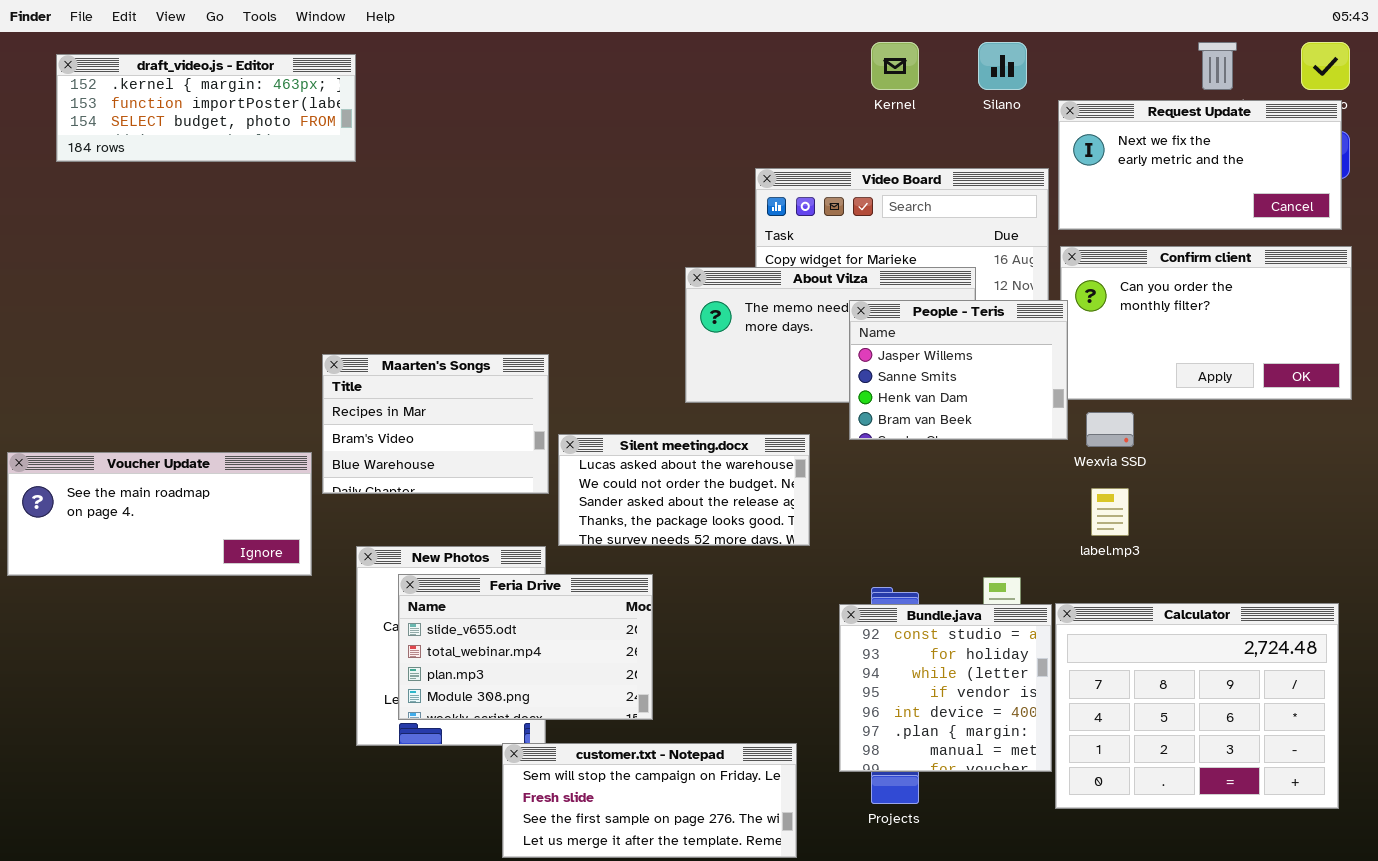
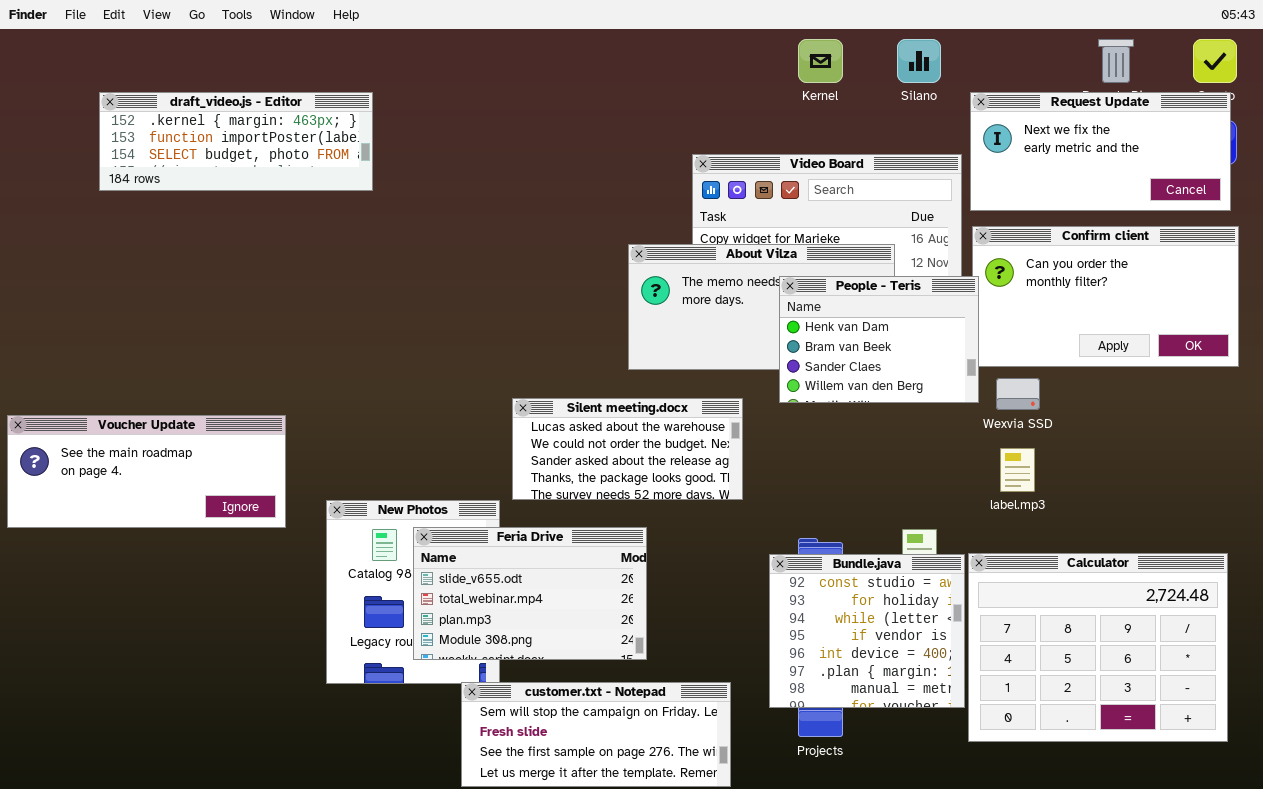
draft_video.js - Editor: [56,54,356,162] -> [99,92,373,191], moved
People - Teris: [849,300,1068,440] -> [779,276,979,403], scrolled down 2 rows
Maarten's Songs: [322,354,549,494] -> none, closed
Feria Drive: [398,574,653,720] -> [413,527,647,660], moved

